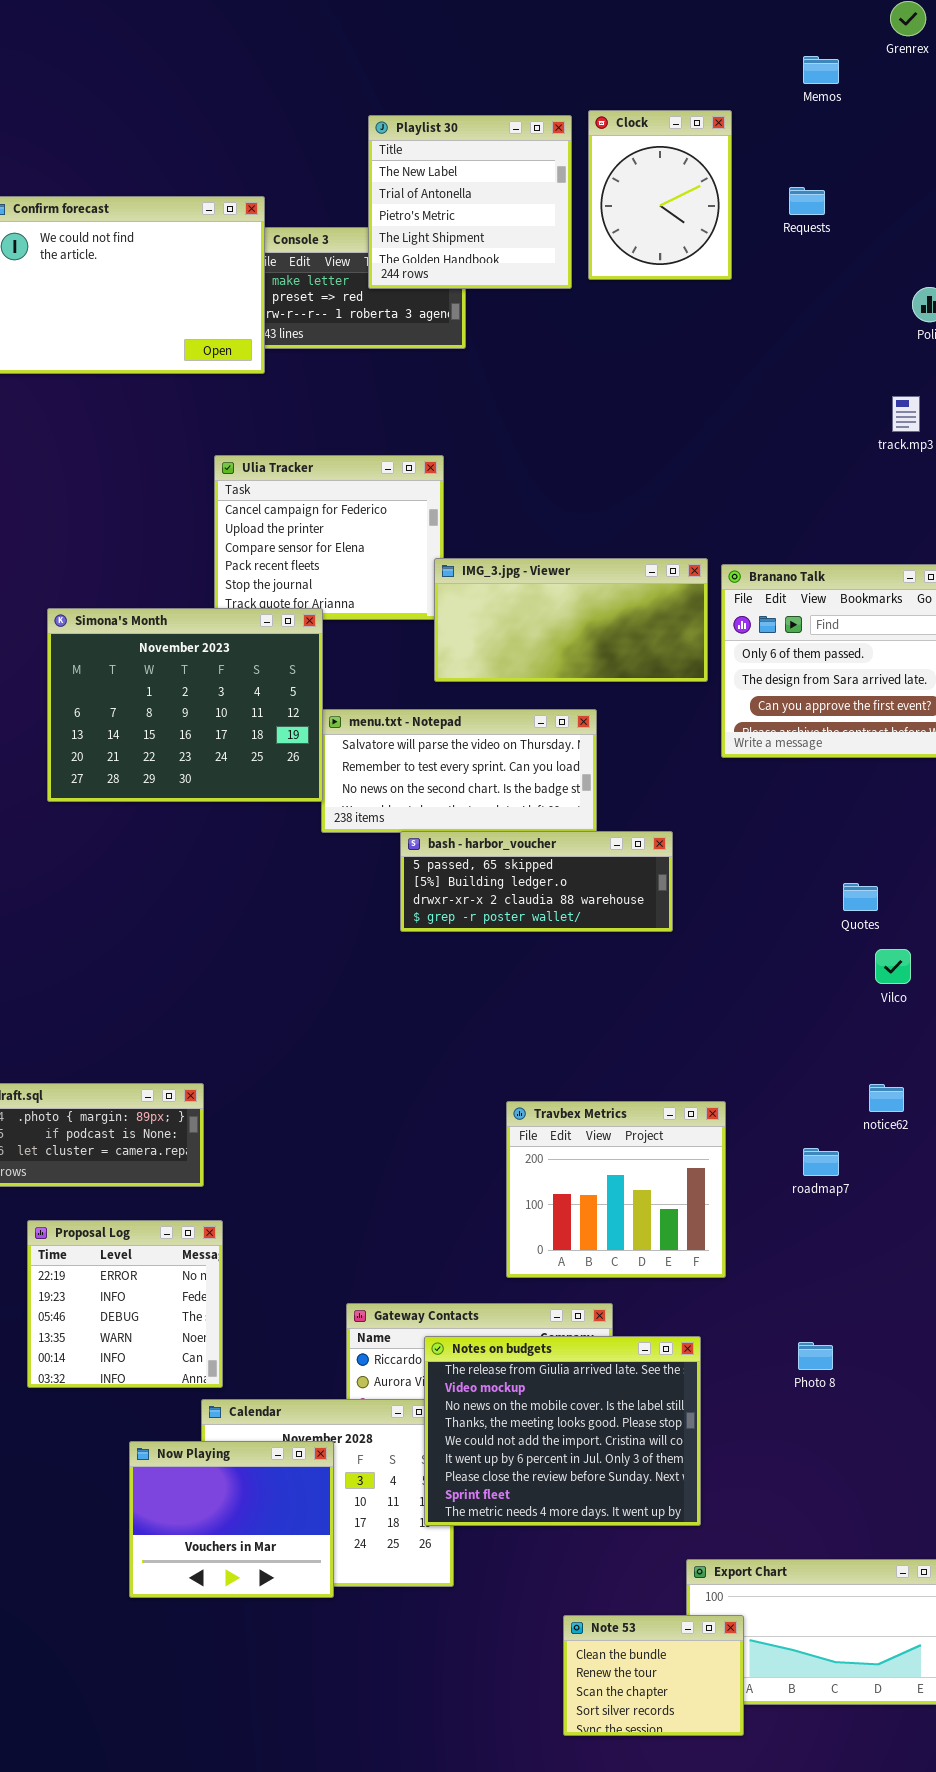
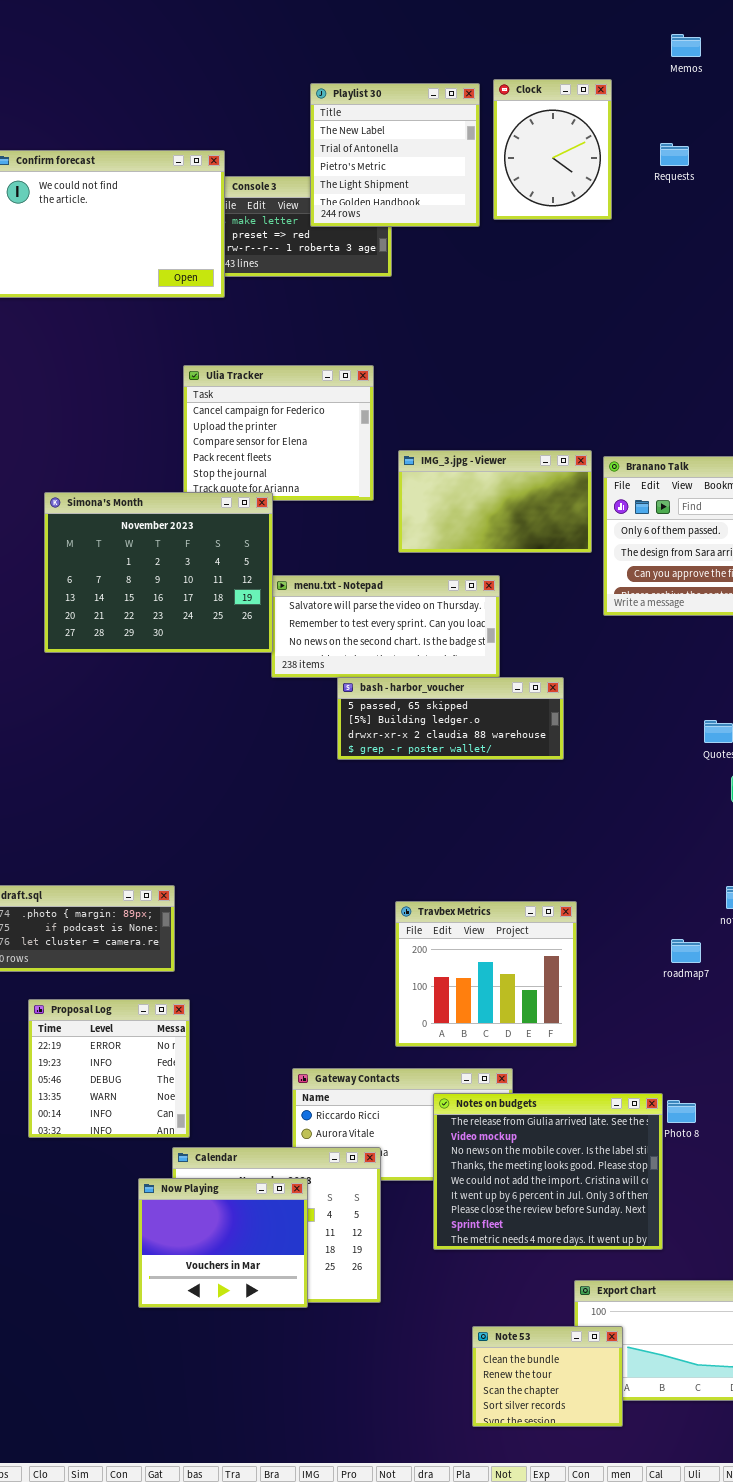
IMG_3.jpg - Viewer: [434,558,708,682] -> [398,450,592,553], resized
Travbex Metrics: [506,1101,726,1278] -> [395,901,577,1047], moved
Notes on budgets: [424,1336,701,1526] -> [433,1093,663,1250], moved
Now Playing: [129,1441,334,1598] -> [138,1178,308,1308], moved

